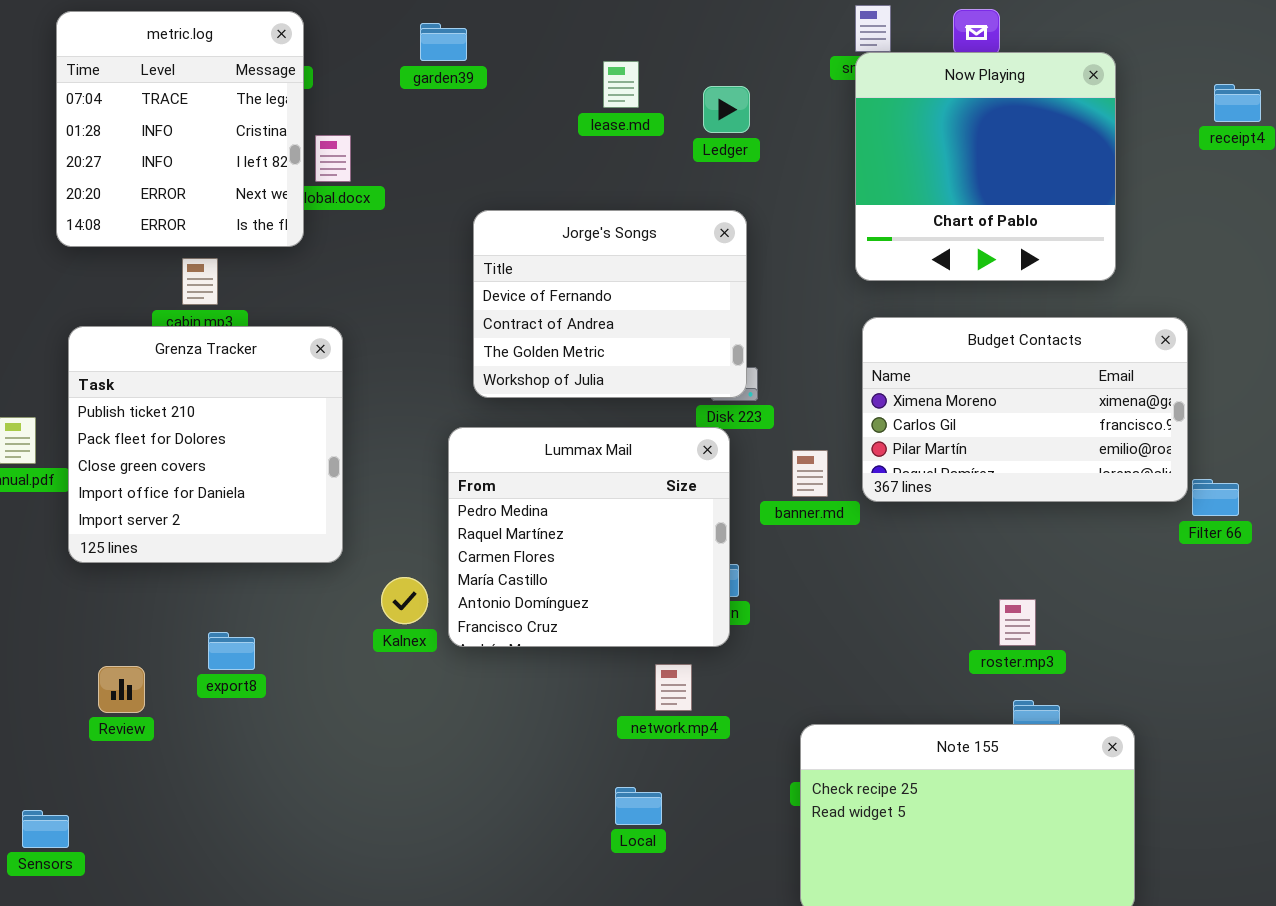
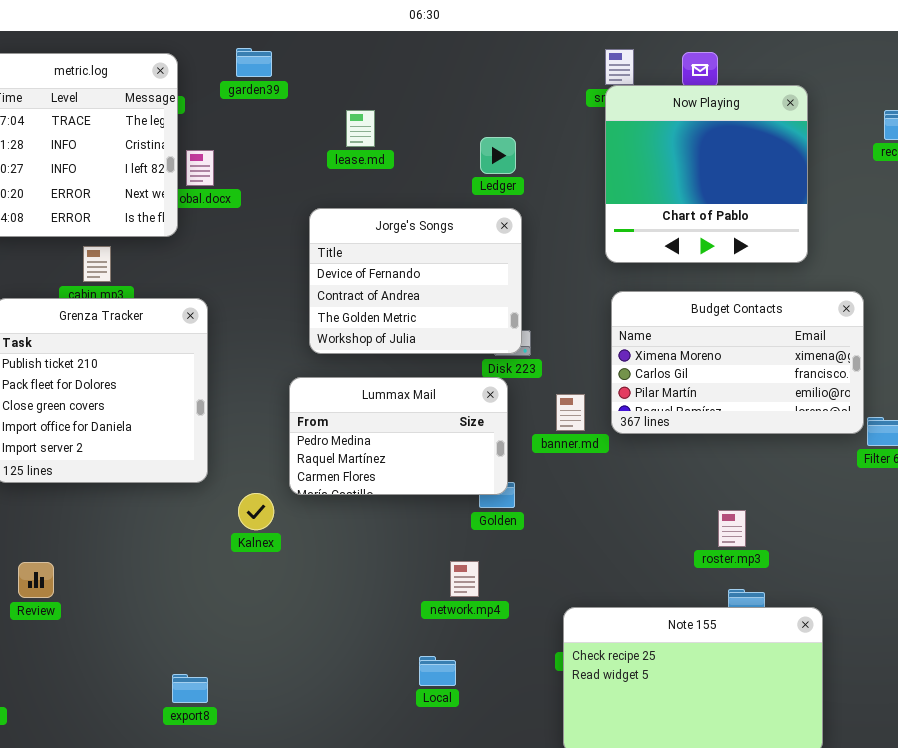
garden39: [420,23,467,61] -> [236,48,272,77], moved
lease.md: [603,61,639,108] -> [346,110,375,147], moved
Ledger: [703,86,750,133] -> [480,137,516,174], moved
Lummax Mail: [448,427,730,647] -> [289,377,508,495], resized
export8: [208,632,255,670] -> [172,674,208,703], moved

